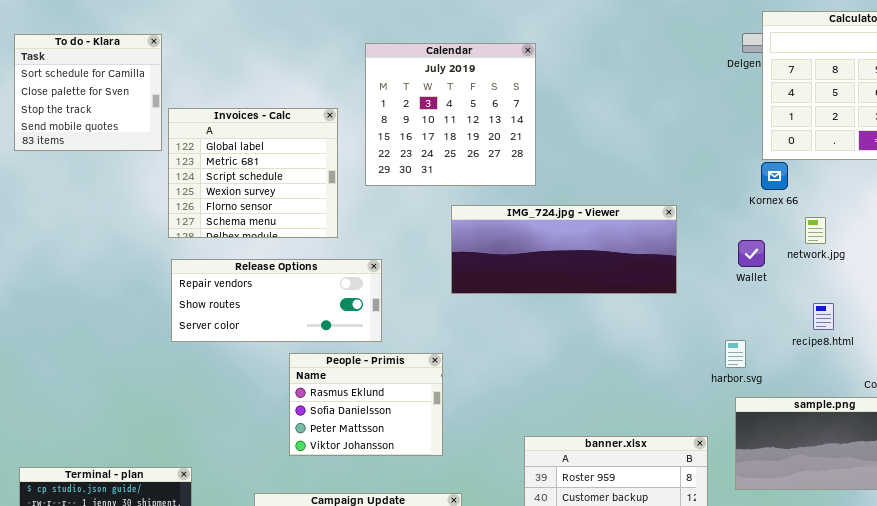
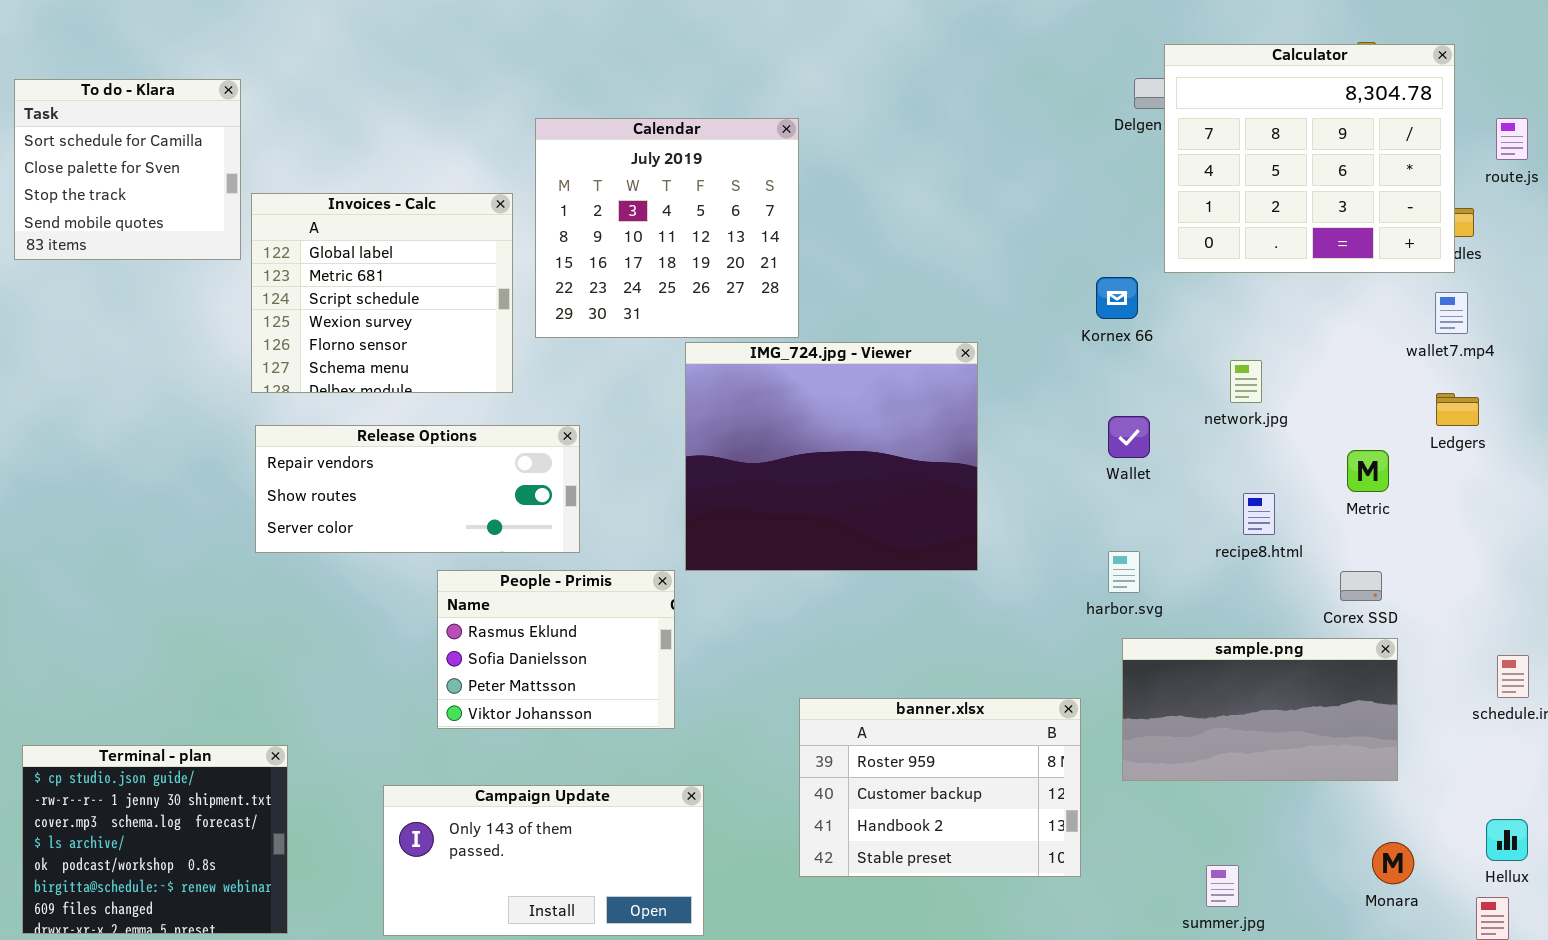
Calendar: [365,43,536,186] -> [535,118,799,338], moved
Kornex 66: [761,162,788,190] -> [1096,277,1138,319], moved
IMG_724.jpg - Viewer: [451,205,677,294] -> [685,342,978,571], resized
Wallet: [738,240,765,267] -> [1108,416,1150,458], moved

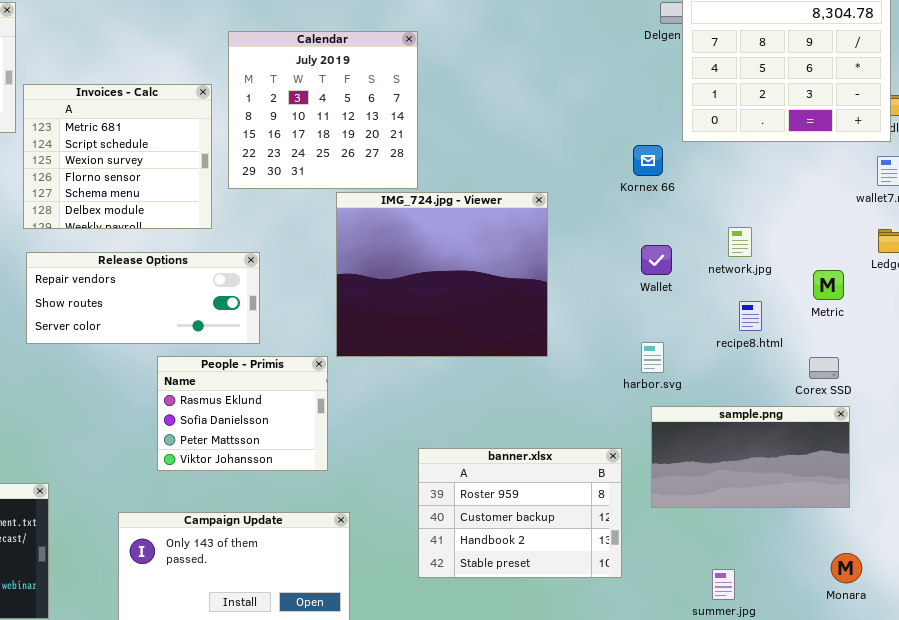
Invoices - Calc: [251,193,513,393] -> [23,84,212,229], scrolled down 1 row
network.jpg: [1230,360,1262,403] -> [728,227,752,257], moved

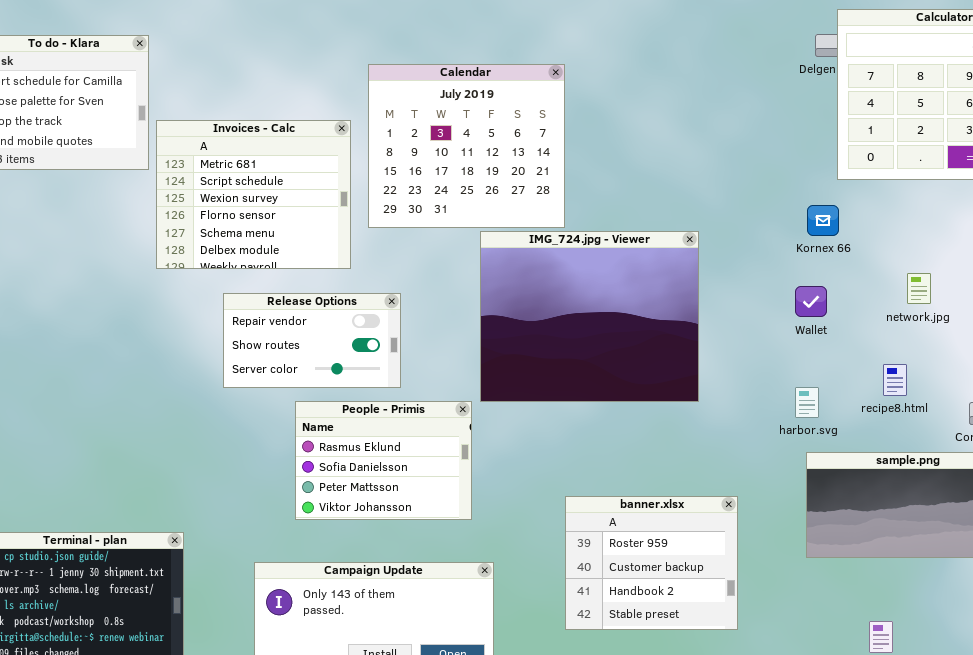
Kornex 66: [633,145,663,176] -> [807,205,839,236], moved
network.jpg: [728,227,752,257] -> [907,273,931,304], moved
Release Options: [26,252,260,344] -> [223,293,401,388], resized
recipe8.html: [739,301,762,331] -> [883,364,907,396], moved
banner.xlsx: [418,448,622,578] -> [565,496,738,630], resized

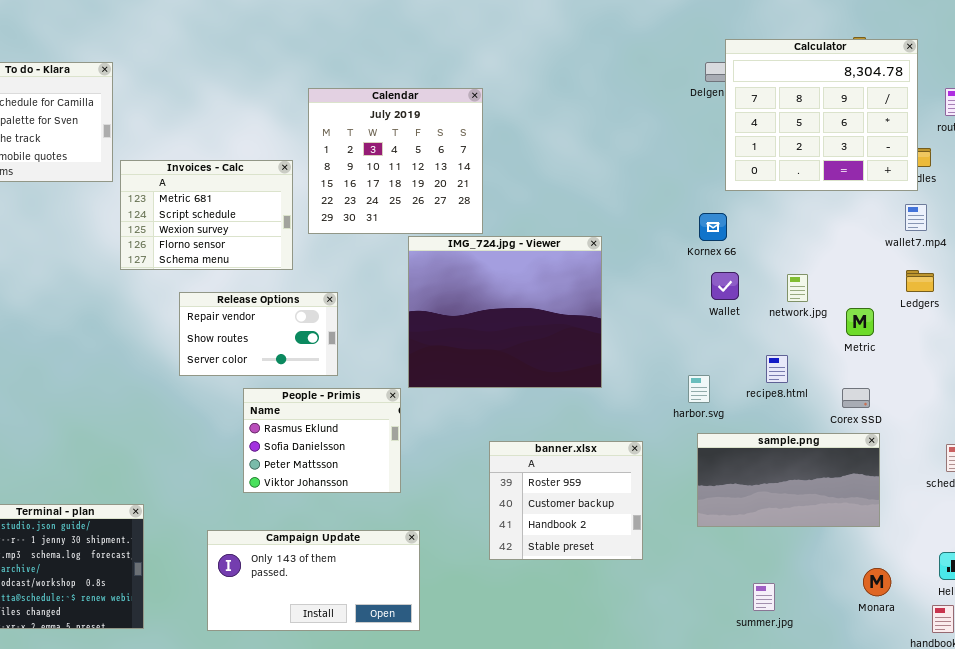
Invoices - Calc: [156,120,351,269] -> [120,160,293,270], resized
Wallet: [795,286,827,317] -> [711,272,739,300], moved
banner.xlsx: [565,496,738,630] -> [489,441,643,560], moved

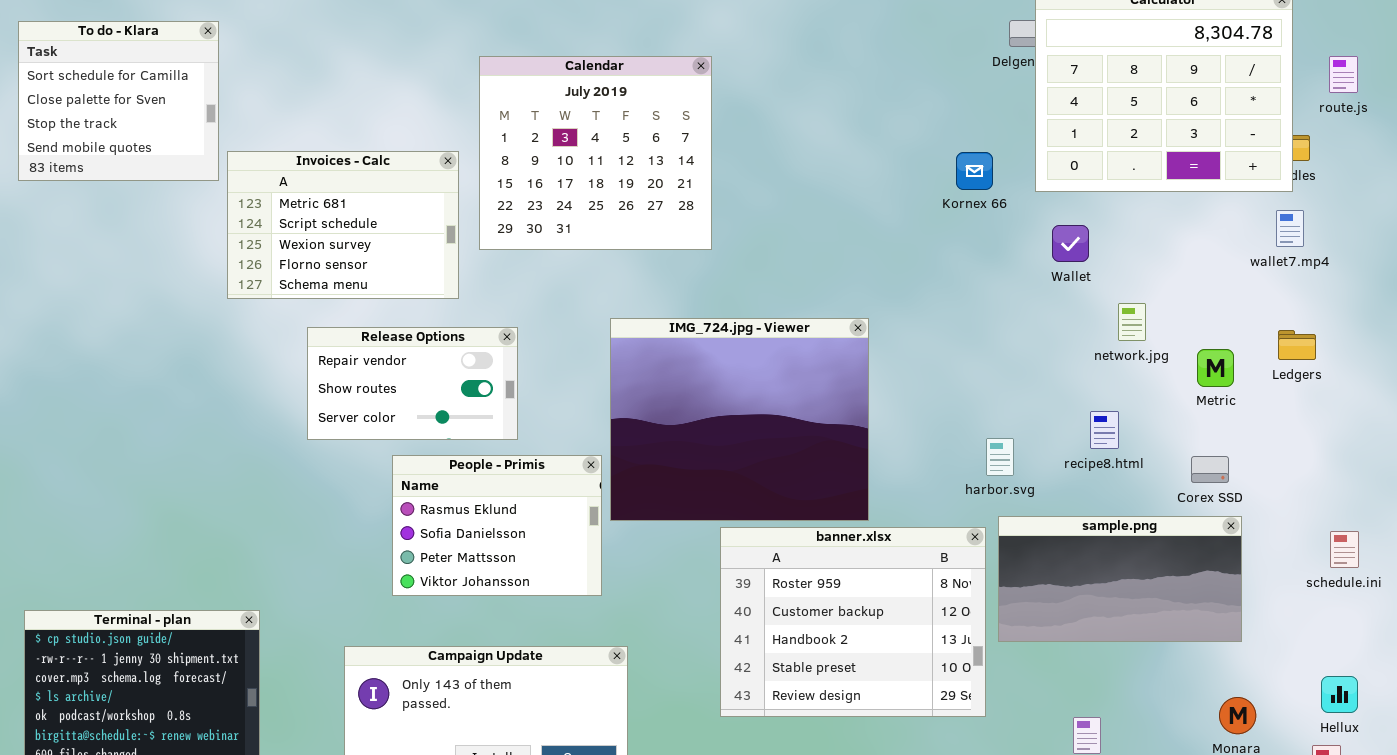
Kornex 66: [699,213,727,241] -> [956,152,993,190], moved
IMG_724.jpg - Viewer: [408,236,602,388] -> [610,318,869,521], moved
Ledgers: [906,270,934,292] -> [1278,330,1316,360], moved
Wallet: [711,272,739,300] -> [1052,225,1089,262], moved
banner.xlsx: [489,441,643,560] -> [720,527,986,717], resized

